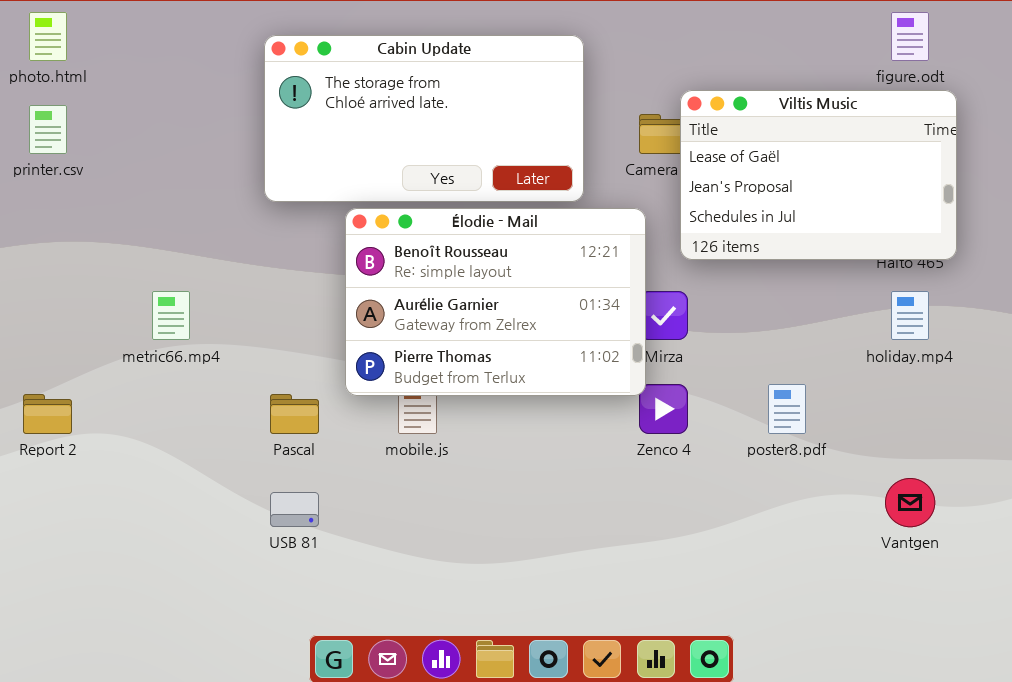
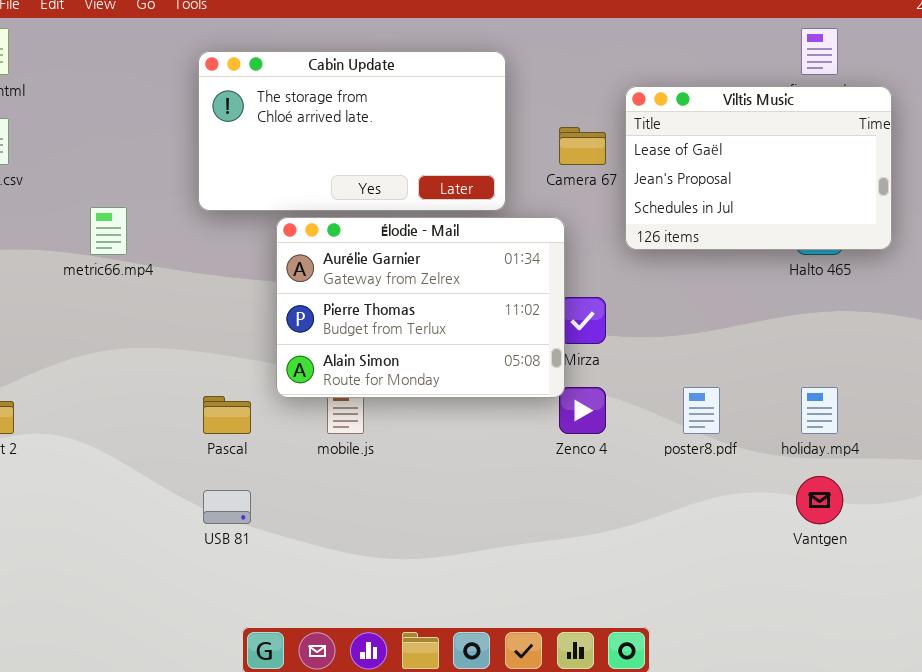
Viltis Music: [680,90,957,260] -> [625,86,892,250], moved
Élodie - Mail: [345,208,646,396] -> [276,217,565,398], scrolled down 1 row
metric66.mp4: [152,291,190,340] -> [90,207,127,255], moved
holiday.mp4: [891,291,929,340] -> [801,387,838,434], moved

